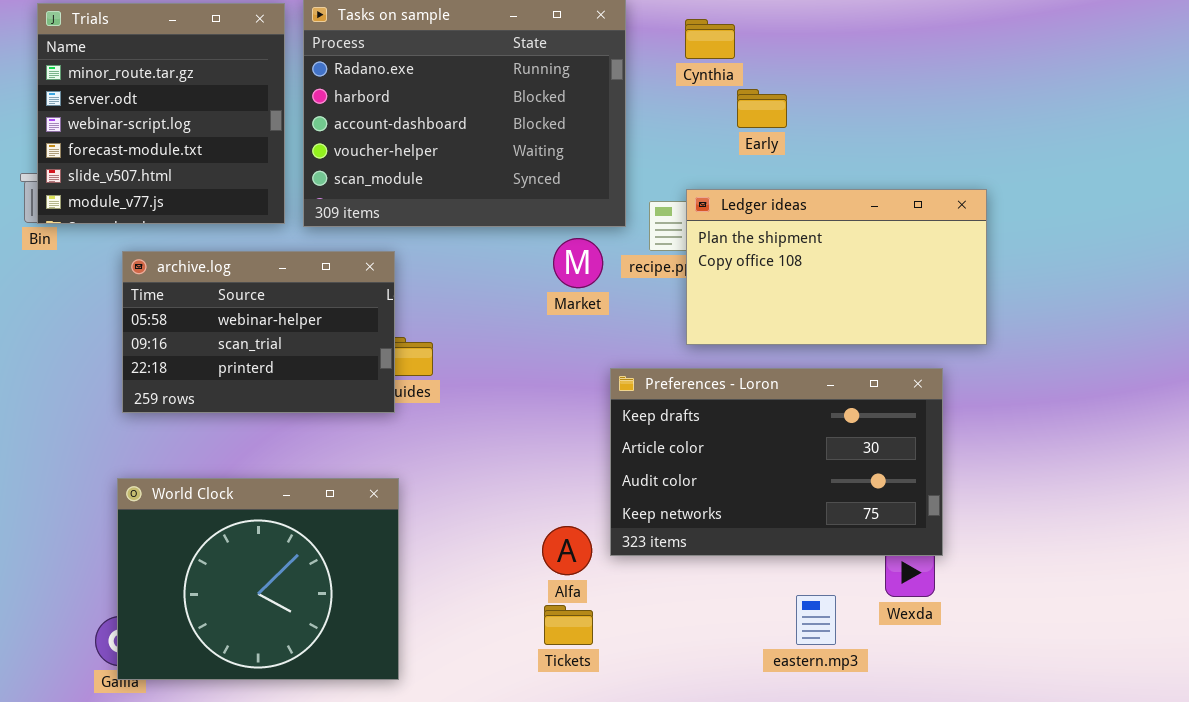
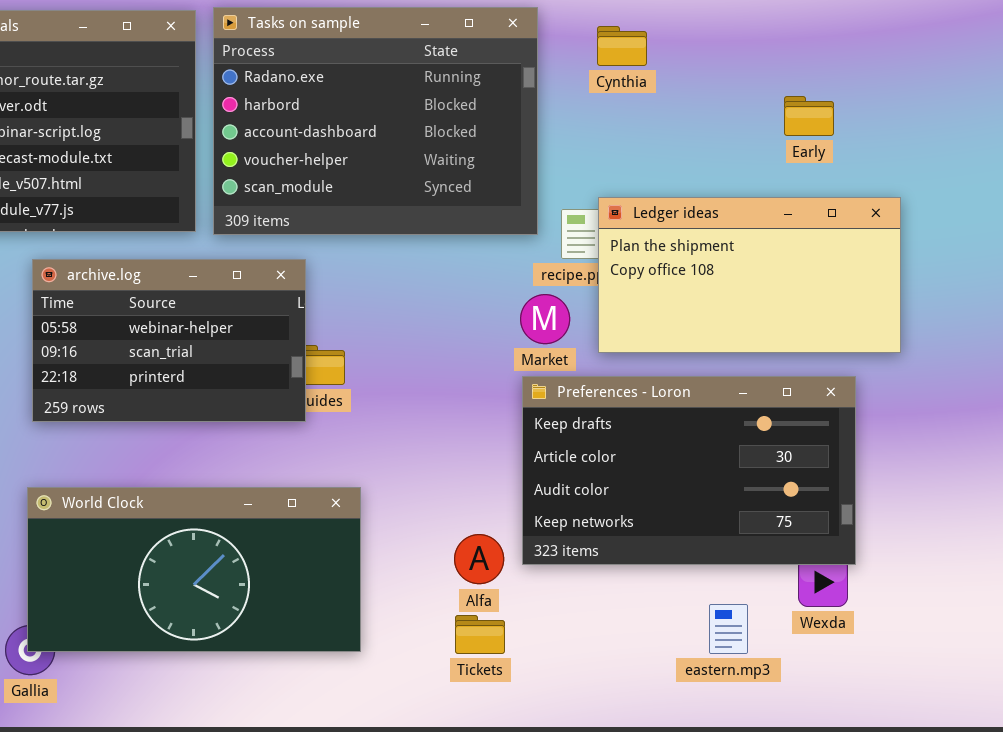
Early: [737,89,787,128] -> [784,96,834,136], moved
Market: [553,238,603,288] -> [520,294,570,344], moved
World Clock: [117,478,399,680] -> [27,487,361,652], resized

